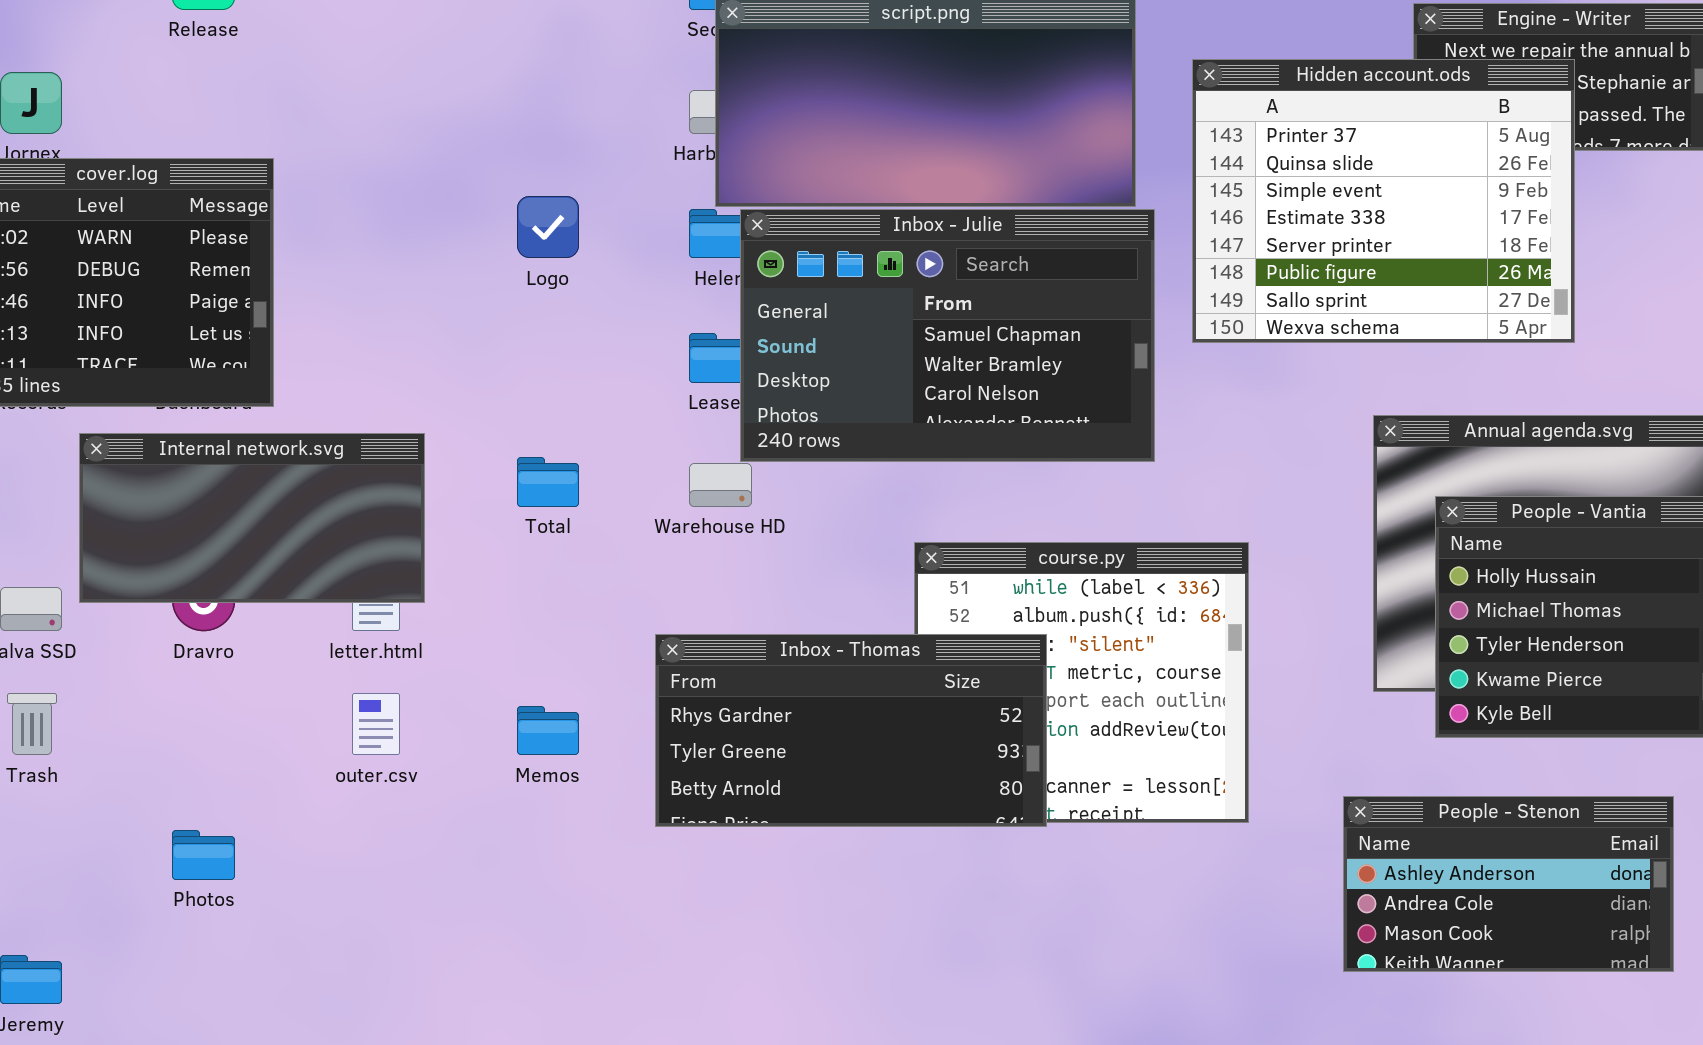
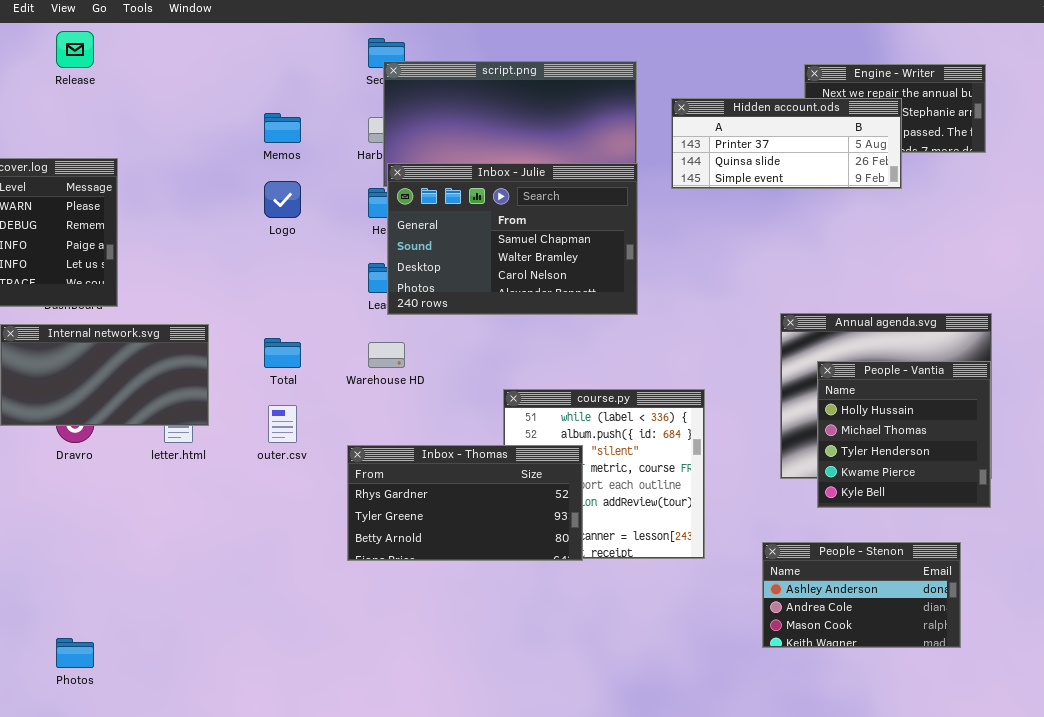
Hidden account.ods: [1192,59,1575,343] -> [671,98,902,189], resized
Inbox - Julie: [740,209,1155,462] -> [387,163,638,315], moved
outer.csv: [352,693,400,755] -> [268,405,297,443], moved
Memos: [517,706,579,755] -> [264,113,301,143], moved
Photos: [172,830,235,880] -> [56,638,94,668], moved

